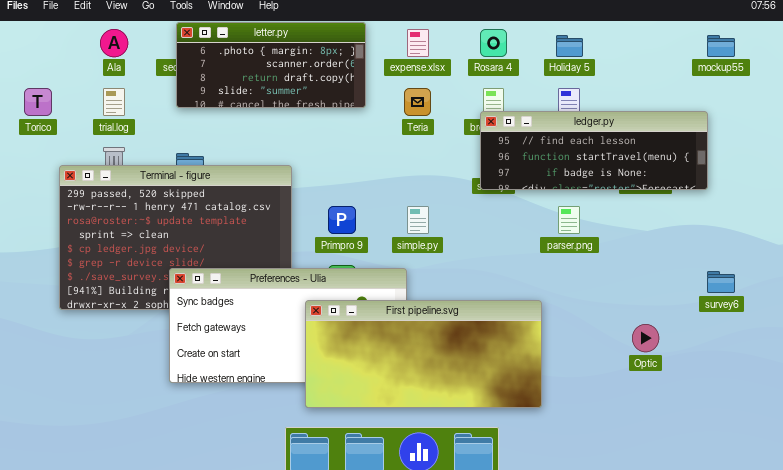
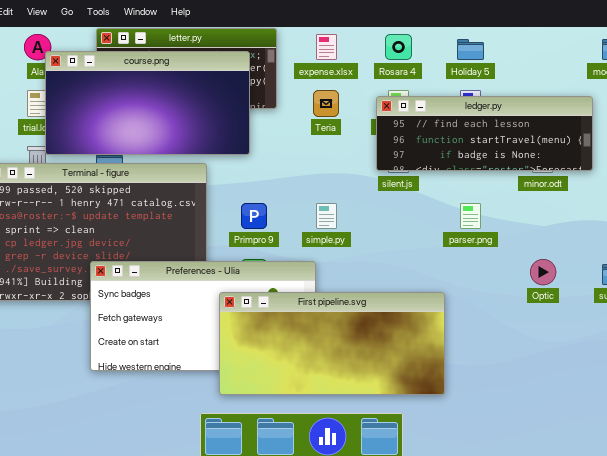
course.png: none -> [45,51,250,155], opened
ledger.py: [480,111,708,190] -> [376,96,593,171], moved
Optic: [632,324,659,352] -> [530,259,556,285], moved

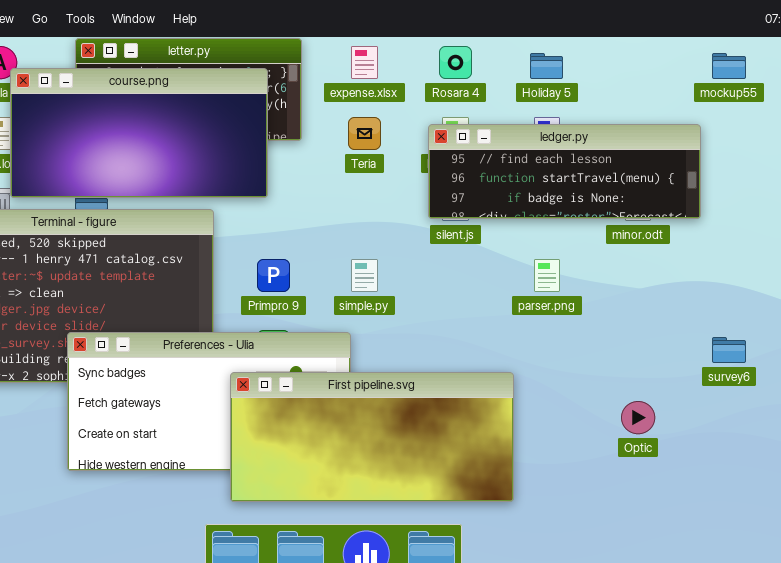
Optic: [530,259,556,285] -> [621,401,655,434], moved

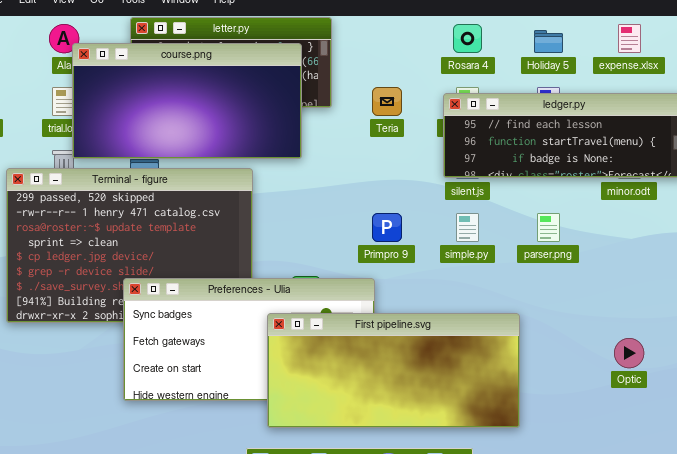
expense.xlsx: [351,46,378,79] -> [618,24,641,53], moved
Primpro 9: [257,259,290,292] -> [372,213,402,242], moved
simple.py: [351,259,378,292] -> [456,213,479,242], moved

